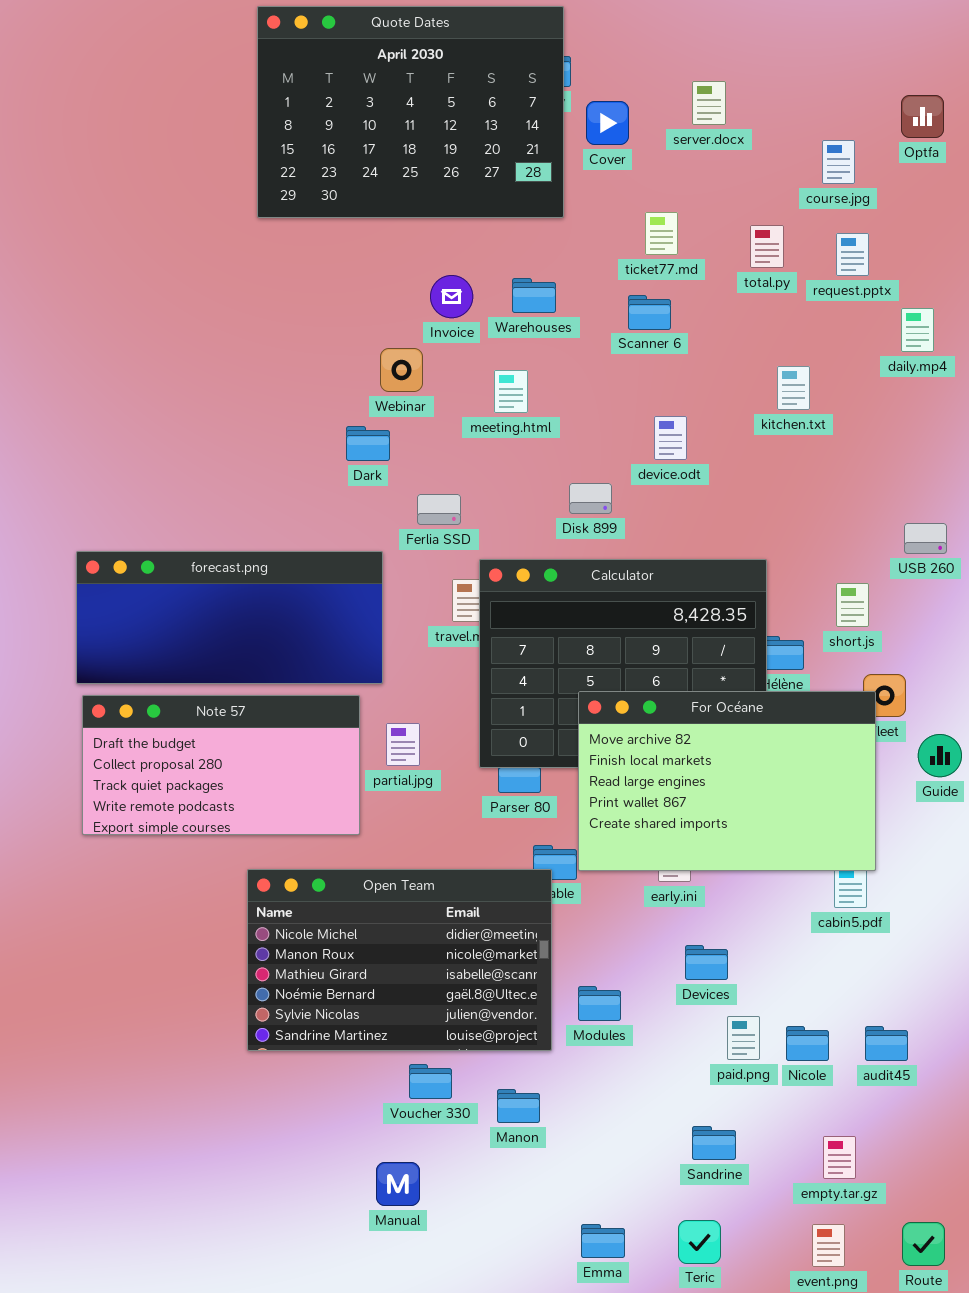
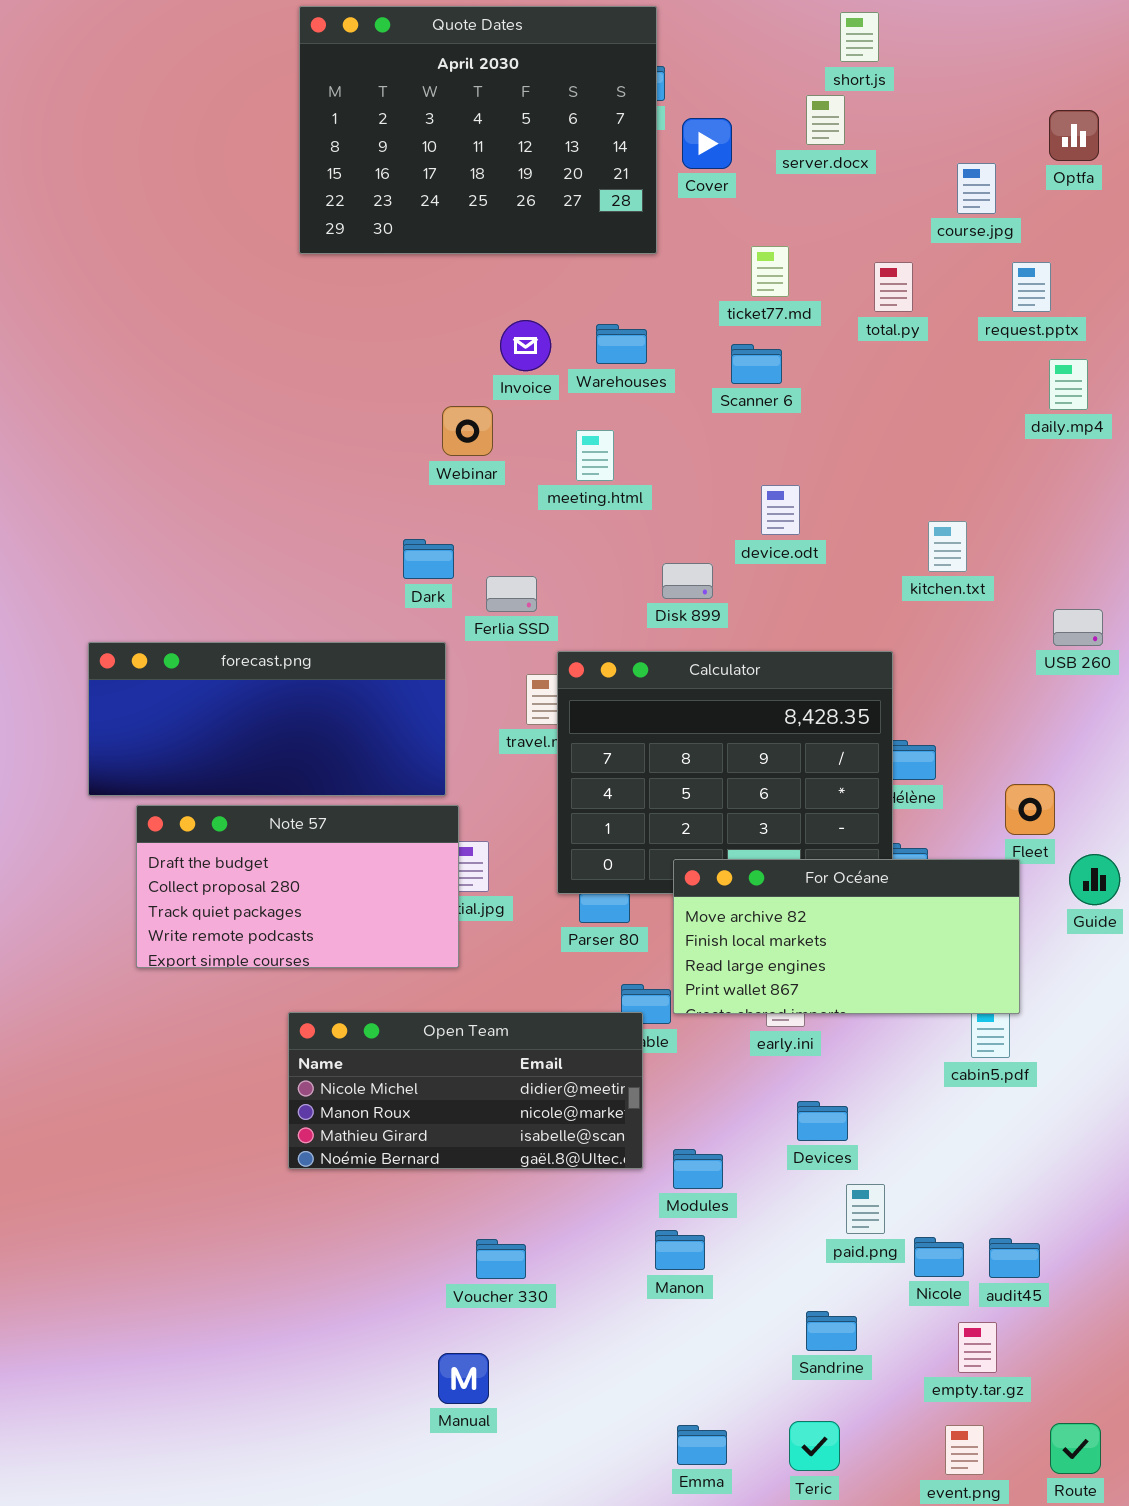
request.pptx: [836,233,869,276] -> [1012,262,1051,312], moved
kitchen.txt: [777,366,810,410] -> [928,521,967,572], moved
Dark: [346,426,390,461] -> [403,539,454,579], moved
short.js: [836,583,869,627] -> [840,12,879,62], moved
For Océane: [578,691,876,871] -> [673,859,1020,1014], resized
Note 57: [82,695,360,835] -> [136,805,459,968], moved
Open Team: [247,869,552,1051] -> [288,1012,643,1169], resized
Nicole: [786,1026,829,1061] -> [914,1237,964,1277], moved
audit45: [865,1026,908,1061] -> [989,1238,1040,1278], moved
Manon: [497,1089,540,1123] -> [655,1230,705,1270], moved

